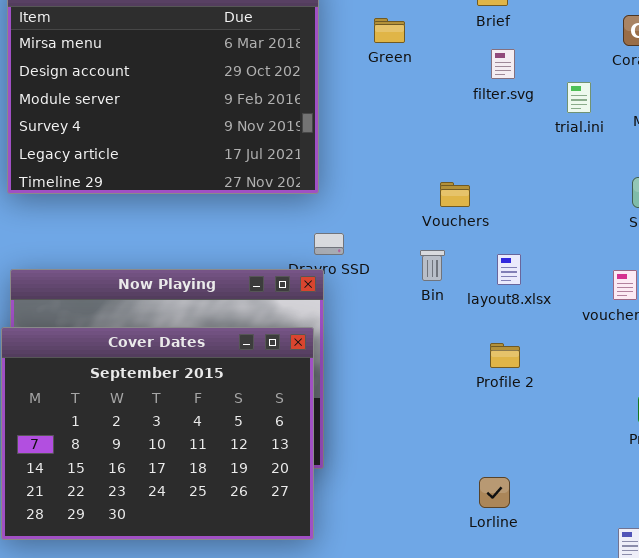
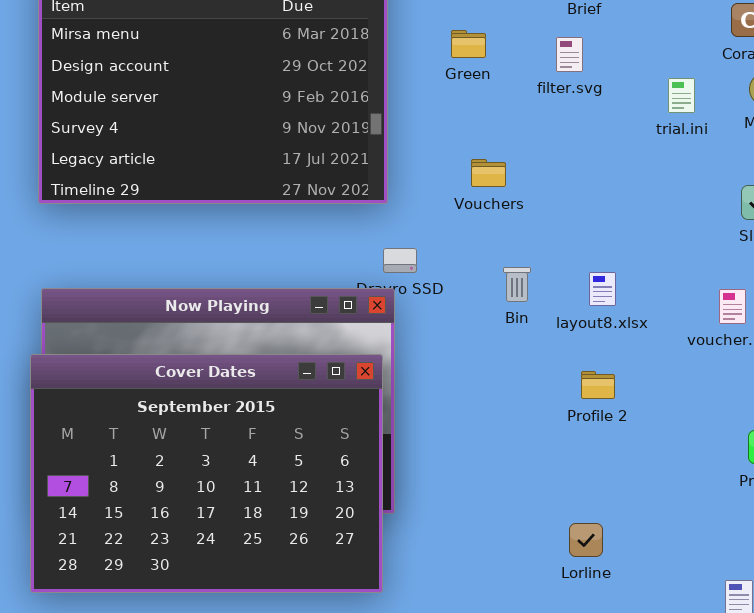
Green: [374,18,405,43] -> [451,30,486,58], moved
filter.svg: [491,49,515,79] -> [556,37,583,72], moved
Vouchers: [440,182,470,207] -> [471,159,506,187], moved

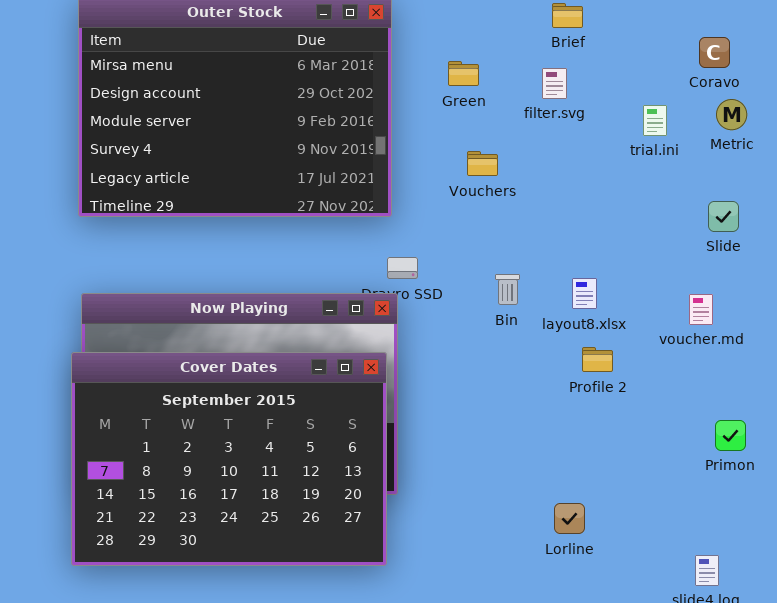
Vouchers: [471,159,506,187] -> [467,151,498,176], moved
Profile 2: [581,371,615,399] -> [582,347,613,372], moved

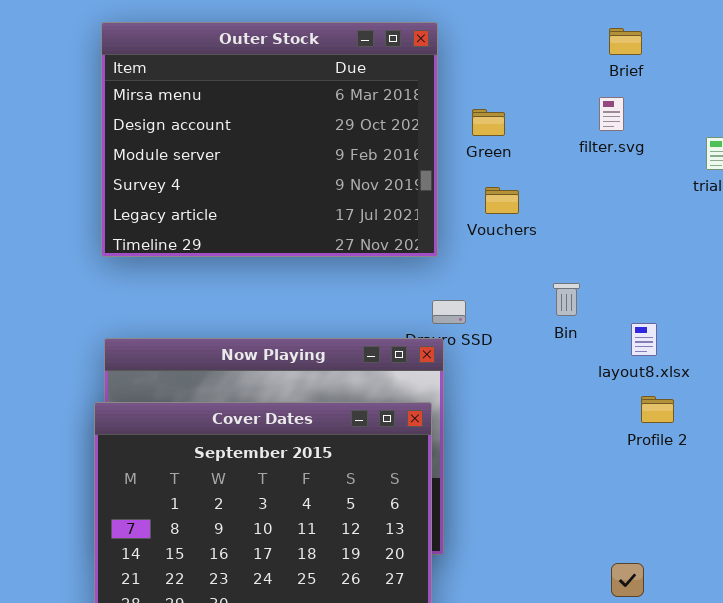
Green: [448,61,479,86] -> [472,109,505,136], moved
Vouchers: [467,151,498,176] -> [485,187,519,214], moved
Bin: [495,274,520,305] -> [553,283,580,316], moved

